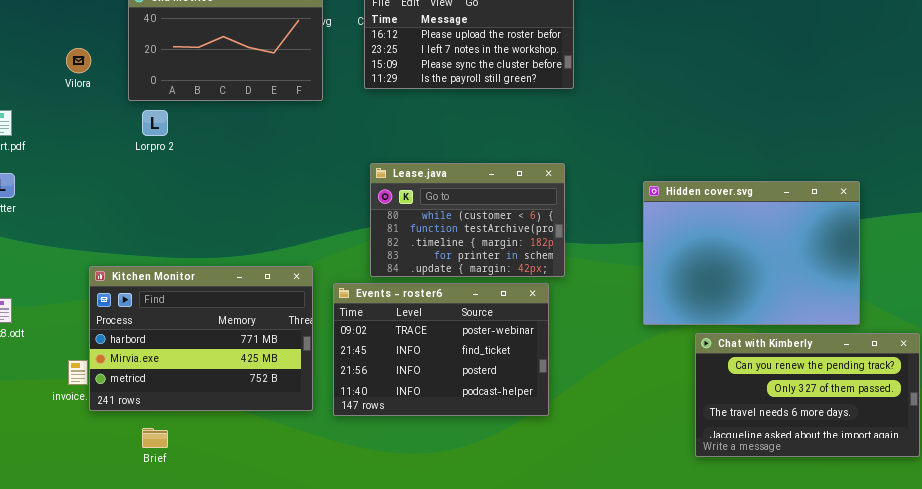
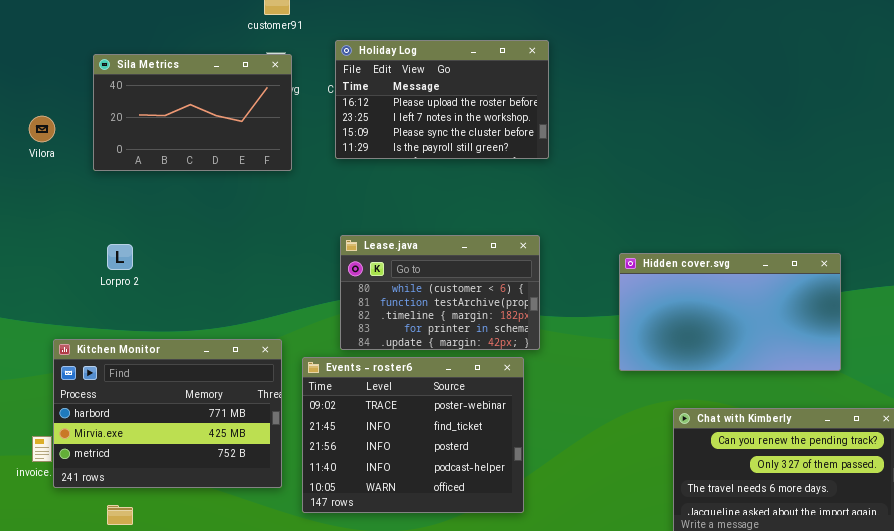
Lorpro 2: [142,110,168,136] -> [107,244,133,270], moved
Hidden cover.svg: [643,181,860,325] -> [619,253,841,371], resized
Events - roster6: [333,283,549,416] -> [302,357,524,513], resized

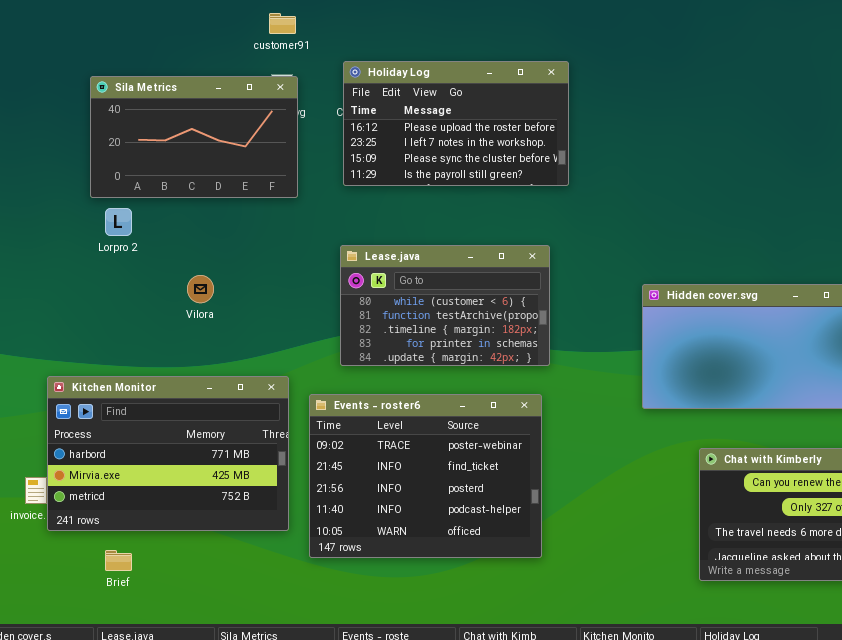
Vilora: [29,116,55,142] -> [187,275,214,303], moved
Lease.java: [340,235,540,350] -> [340,245,550,366], moved
Lorpro 2: [107,244,133,270] -> [105,208,132,236], moved

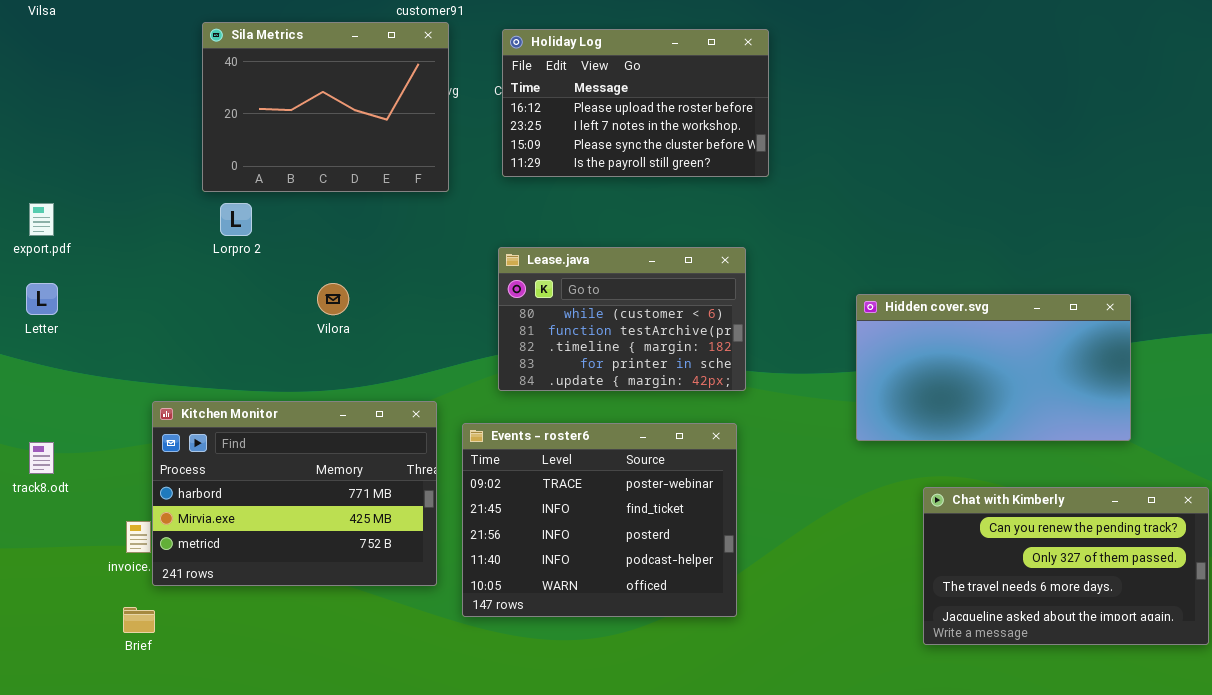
Sila Metrics: [90,76,298,198] -> [202,22,449,192], resized
Brief: [105,550,132,571] -> [123,607,155,633], moved

